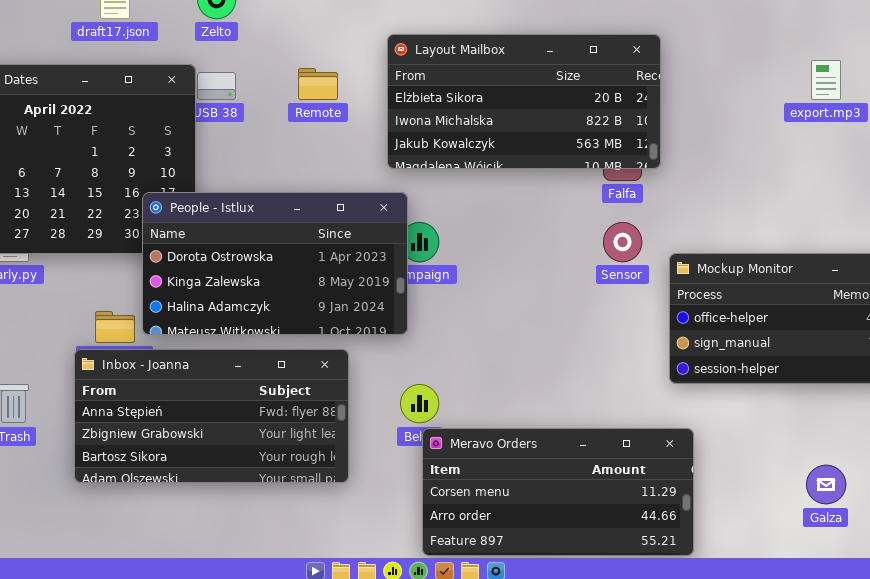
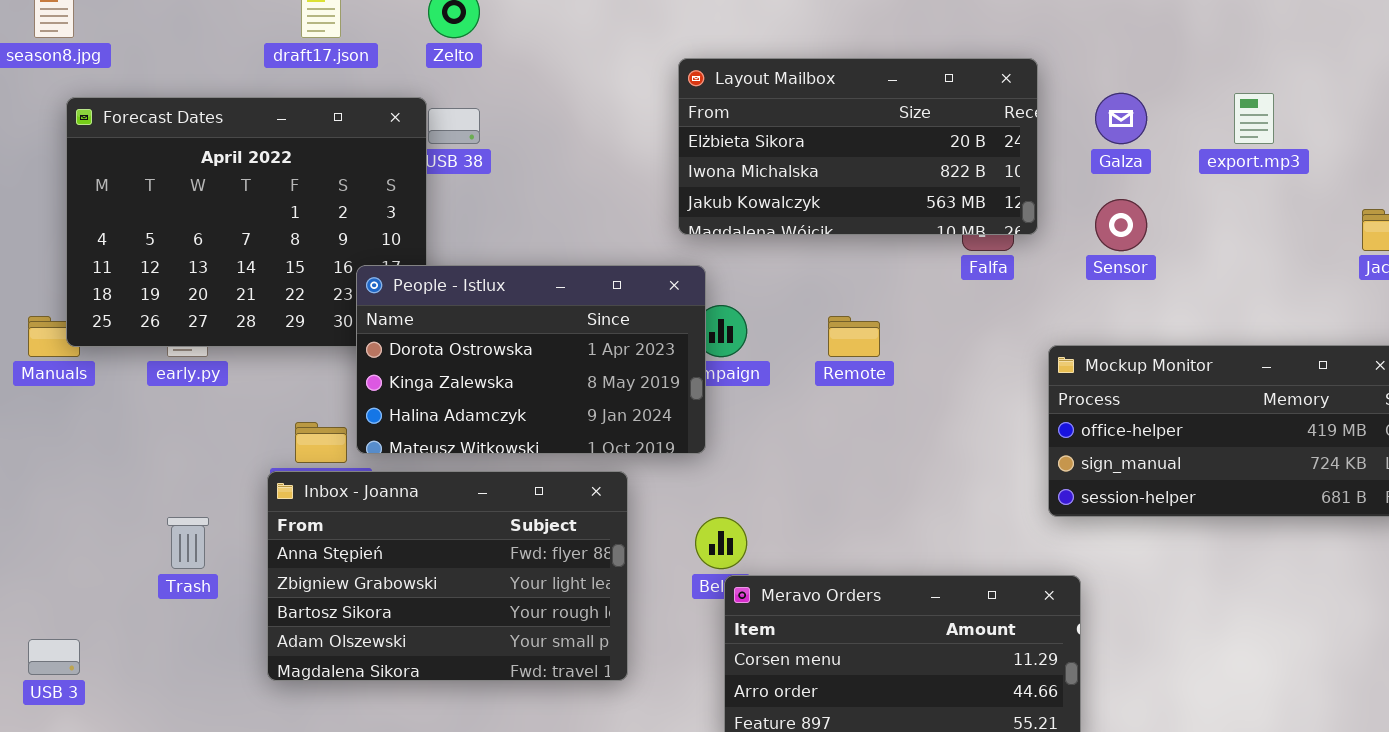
Remote: [298,68,338,100] -> [828,316,880,357], moved
Sensor: [603,222,642,262] -> [1095,199,1147,251], moved
Inbox - Joanna: [74,349,349,483] -> [267,471,628,681], resized
Galza: [806,465,846,504] -> [1095,93,1147,144], moved

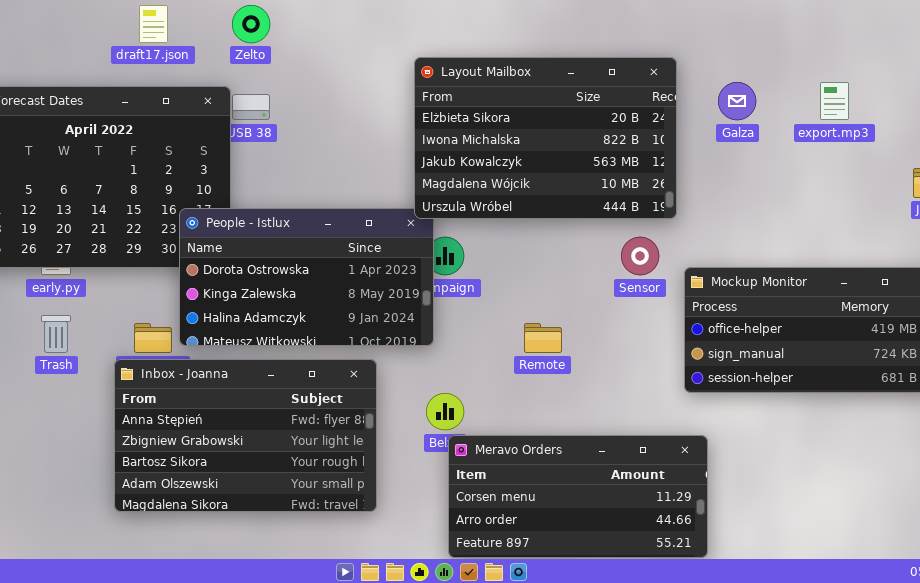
Layout Mailbox: [678,58,1038,235] -> [414,57,677,219], resized
Sensor: [1095,199,1147,251] -> [621,237,659,275], moved
Remote: [828,316,880,357] -> [524,323,562,353], moved
Trash: [167,517,209,569] -> [41,315,71,353], moved

